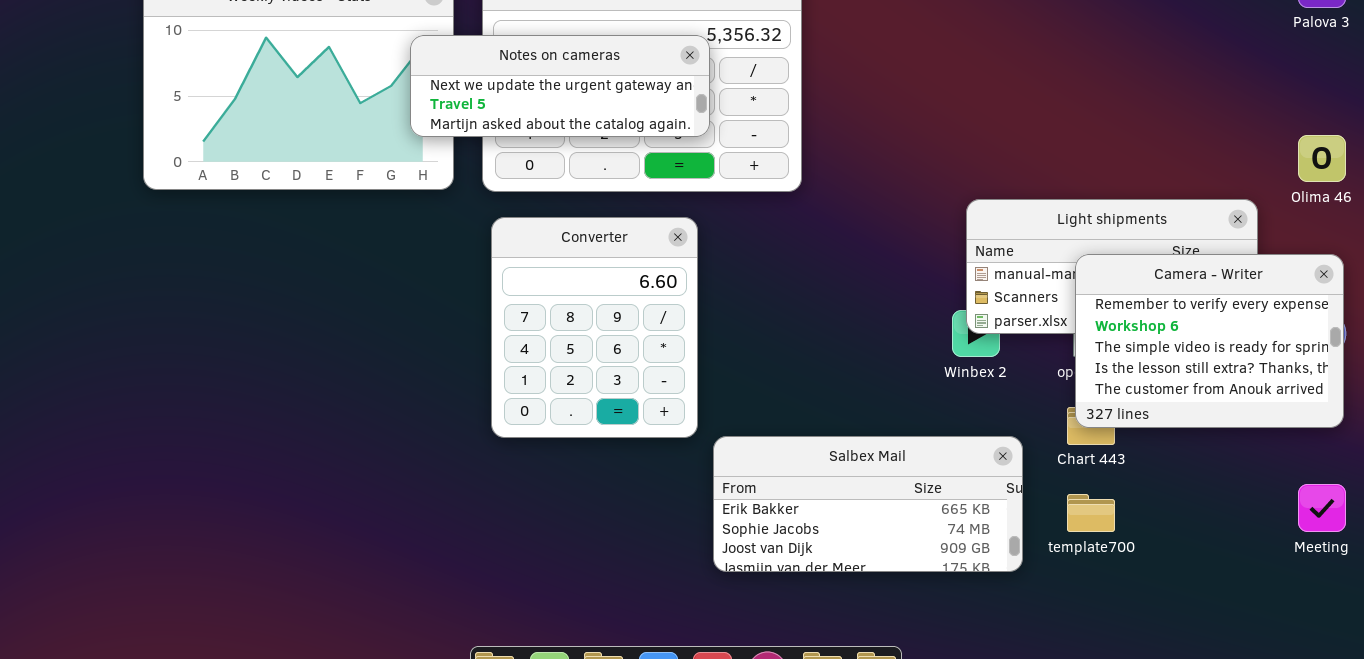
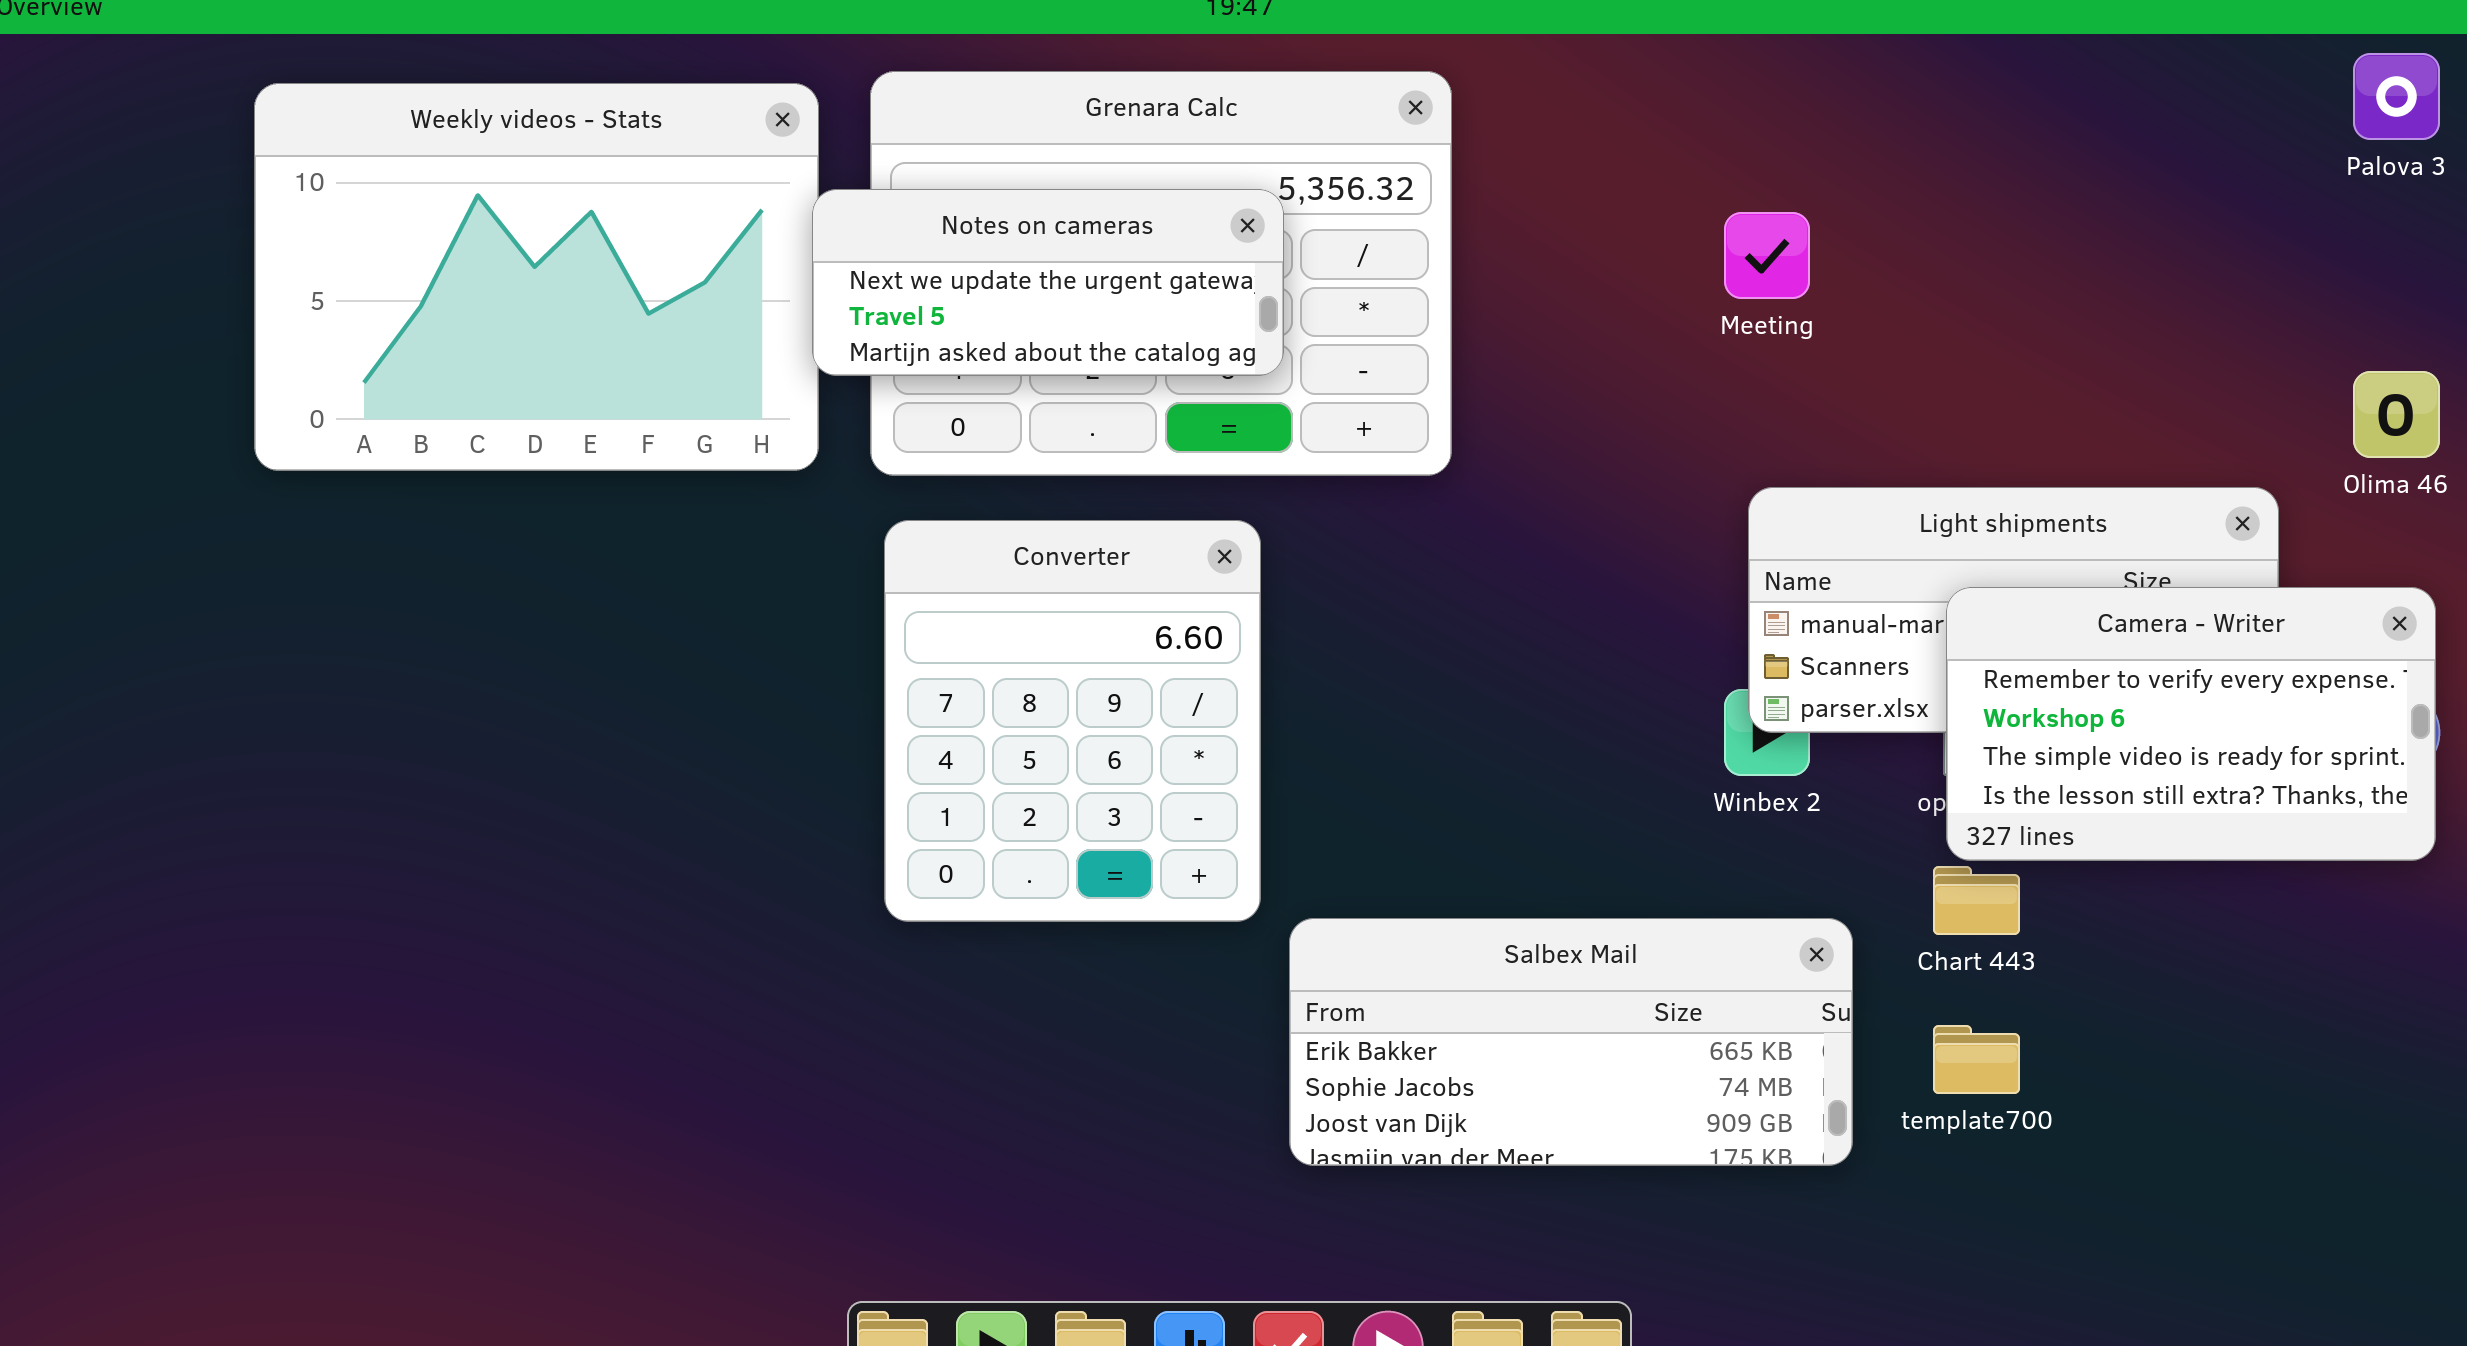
Notes on cameras: [410,35,710,137] -> [812,189,1284,376], resized
Camera - Writer: [1075,254,1344,428] -> [1946,587,2436,861], resized
Meeting: [1298,484,1346,532] -> [1724,212,1810,299], moved

